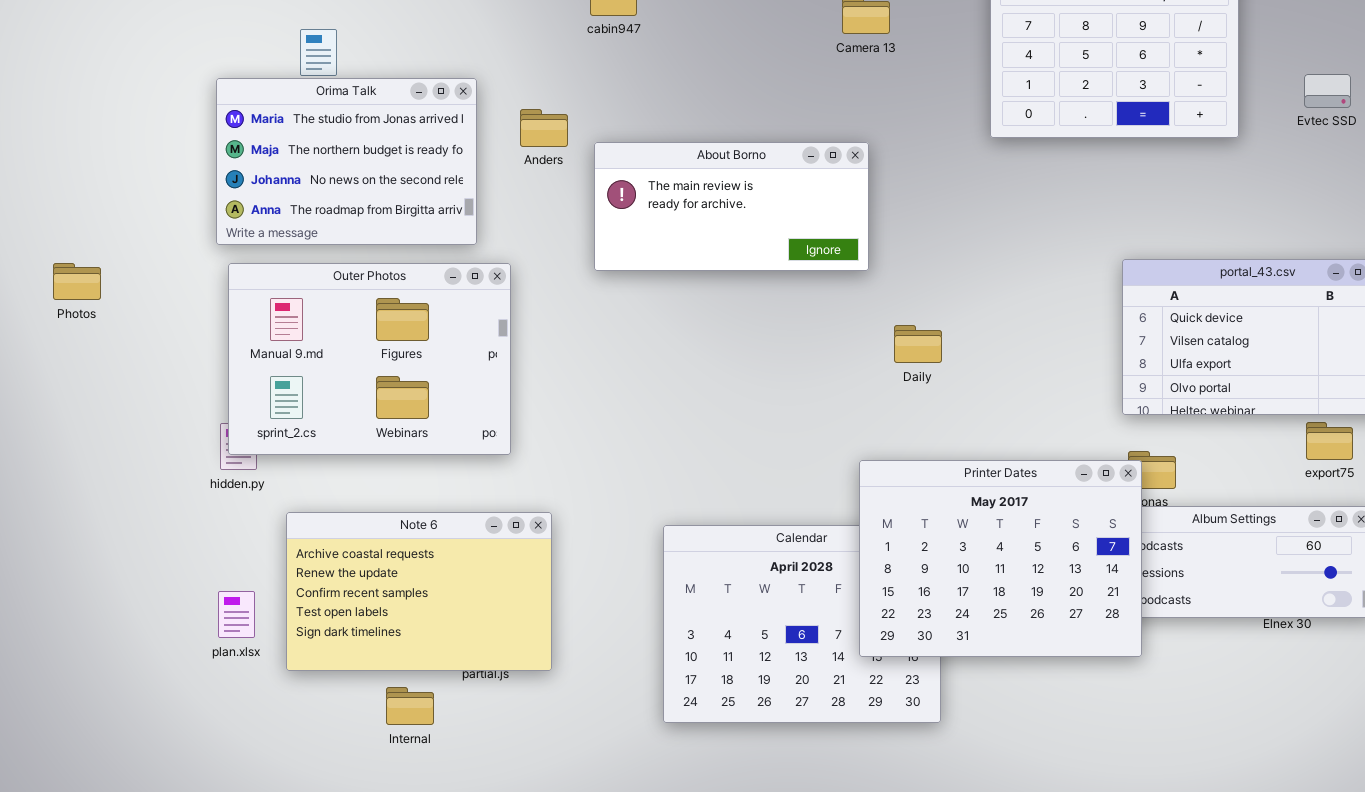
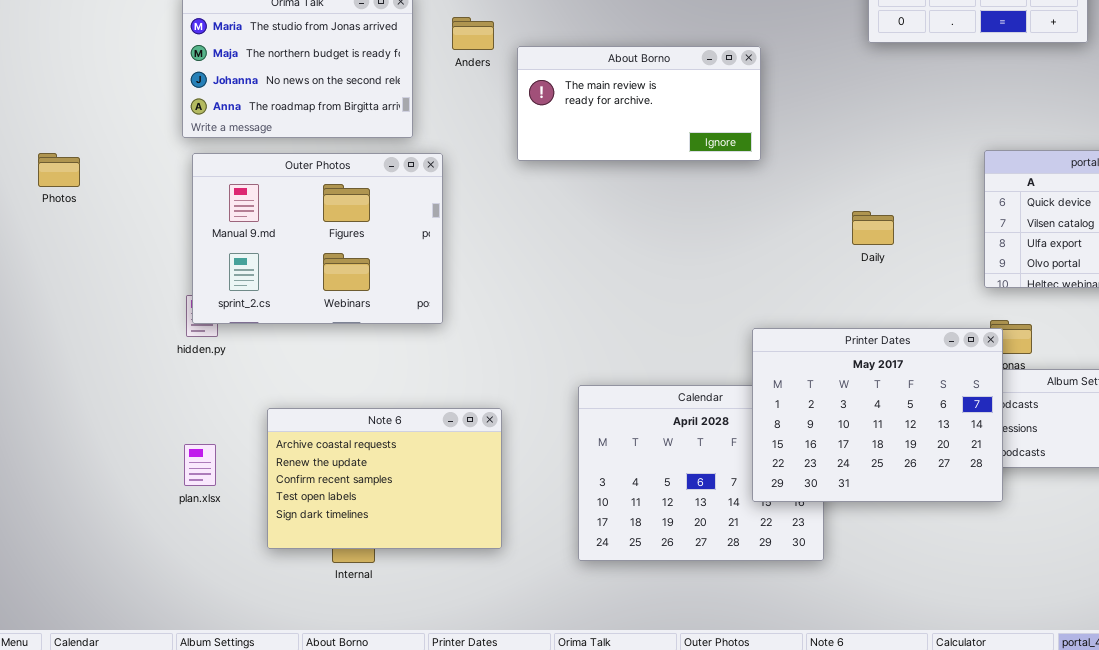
Daily: [894,325,942,363] -> [852,211,894,245], moved
Note 6: [286,512,552,671] -> [267,408,502,549], moved

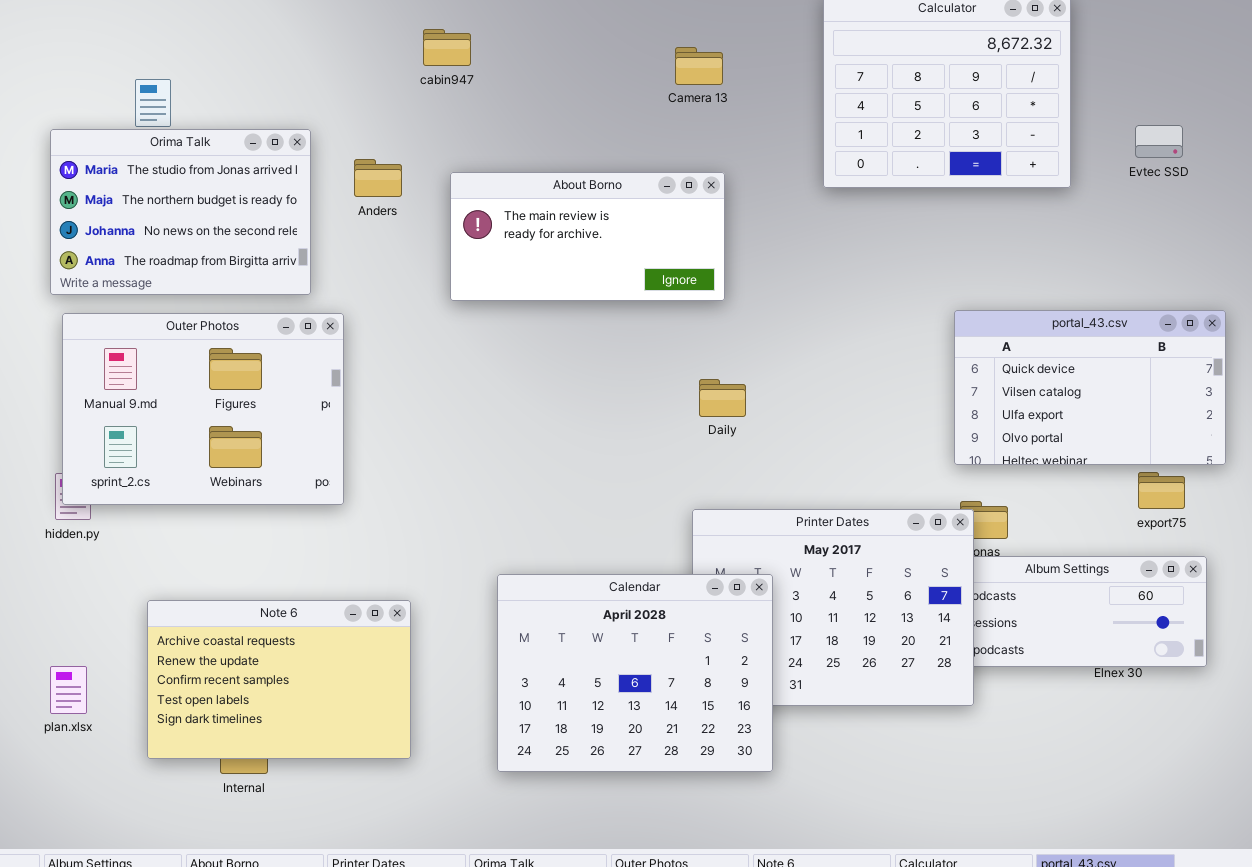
About Borno: [517,46,761,161] -> [450,172,725,301], moved
Daily: [852,211,894,245] -> [699,379,746,417], moved
Calendar: [578,385,824,561] -> [497,574,773,772], raised
plan.xlsx: [184,444,216,486] -> [50,666,87,714], moved

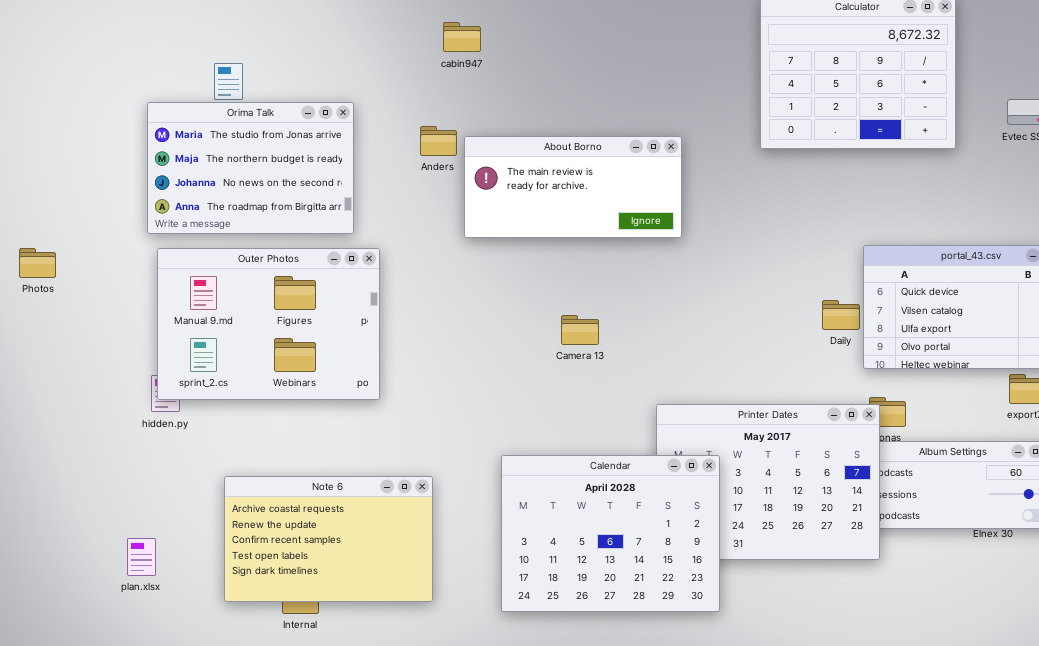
Camera 13: [675,47,723,85] -> [561,315,599,345], moved
Anders: [354,159,402,197] -> [420,126,457,156], moved
Daily: [699,379,746,417] -> [822,300,860,330], moved
plan.xlsx: [50,666,87,714] -> [127,538,156,576], moved

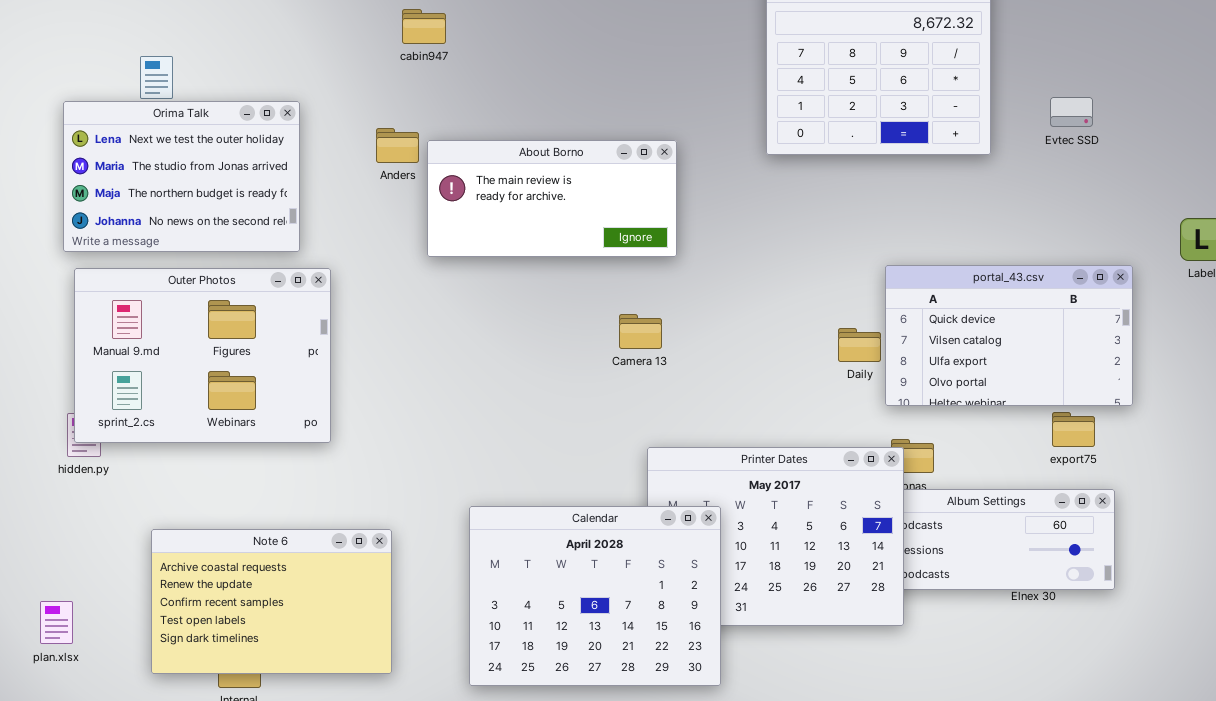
Orima Talk: [147,102,354,234] -> [63,101,300,252], scrolled up 1 row
Camera 13: [561,315,599,345] -> [619,314,662,349], moved

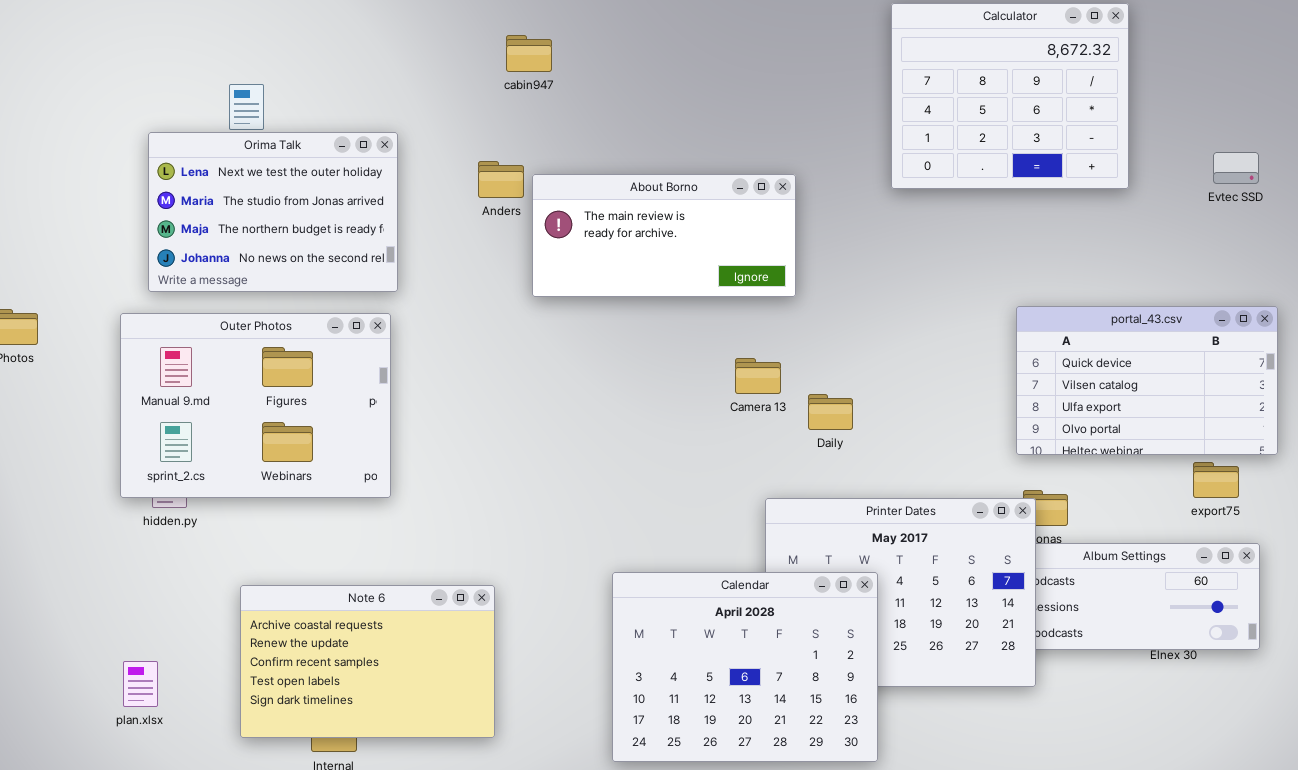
Evtec SSD: [1050,97,1093,127] -> [1213,152,1259,184], moved
Outer Photos: [74,268,331,443] -> [120,313,391,498], moved
Daily: [838,328,881,362] -> [808,394,853,430], moved
Calendar: [469,506,721,686] -> [612,572,878,762], moved

